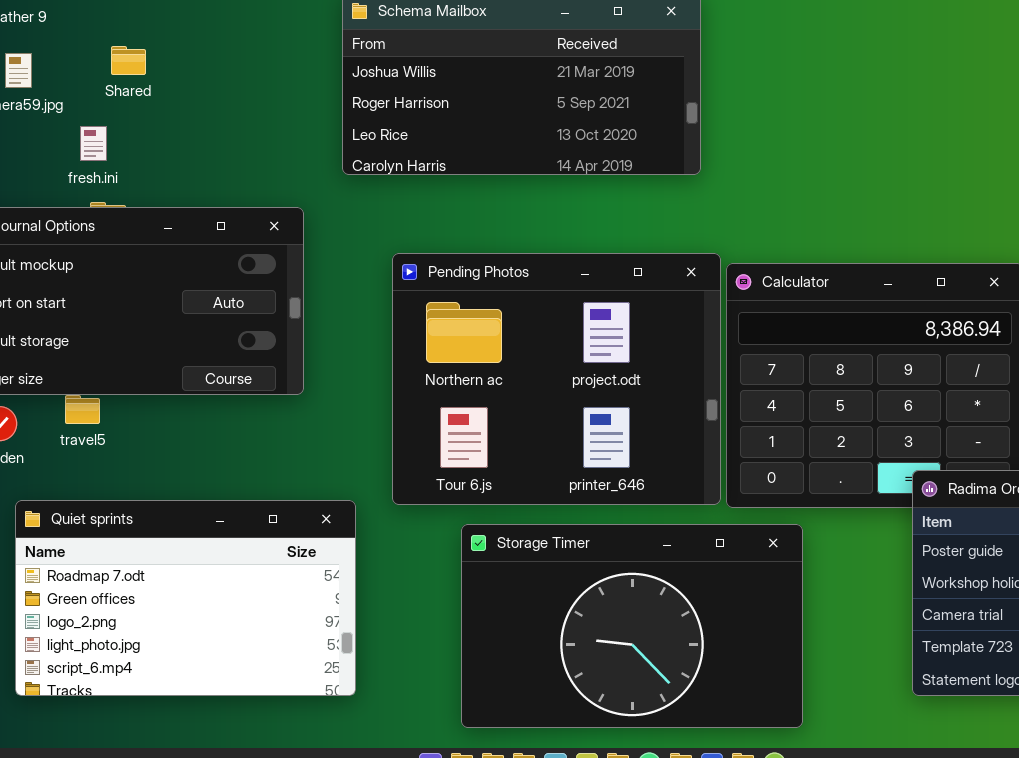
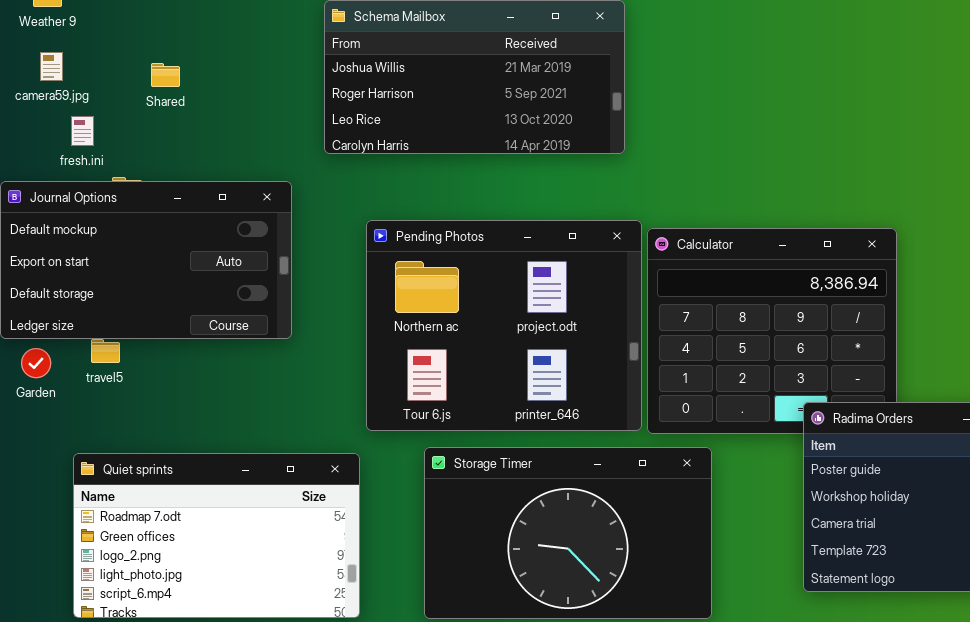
Shared: [111,46,146,75] -> [151,63,180,87], moved
fresh.ini: [80,126,107,161] -> [71,116,94,146], moved
Quiet sprints: [15,500,356,696] -> [73,453,360,618], moved

